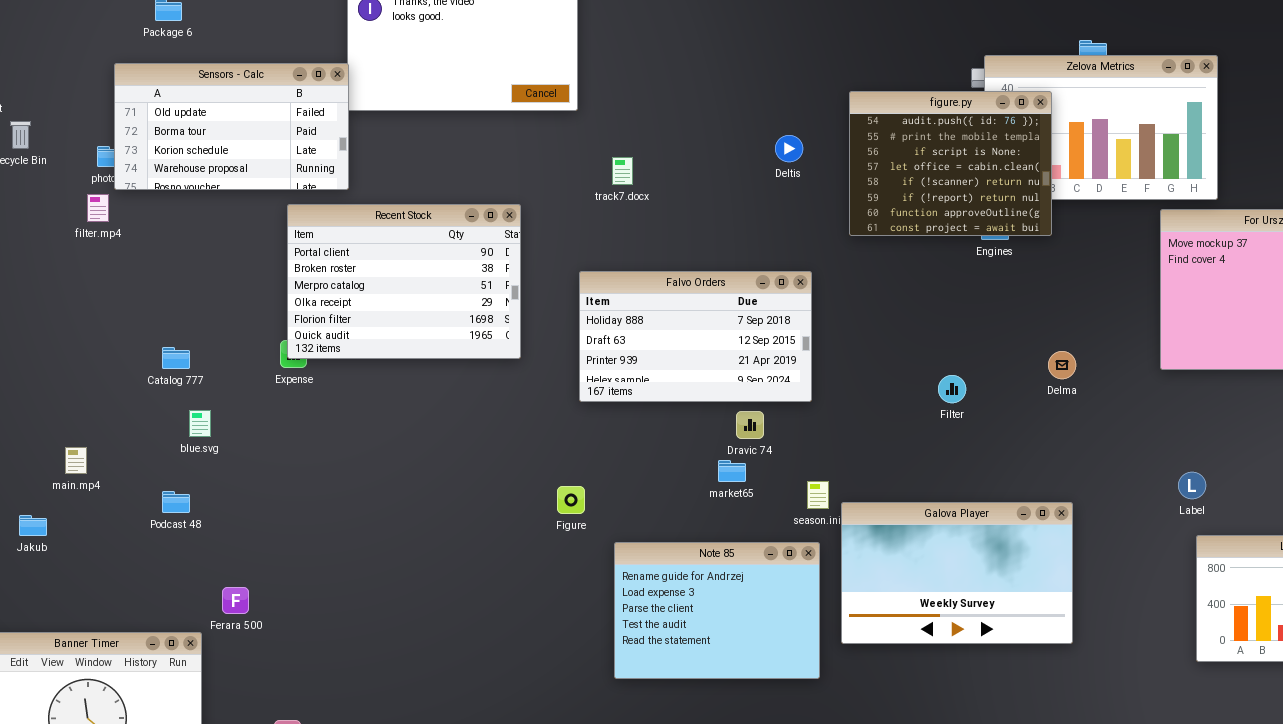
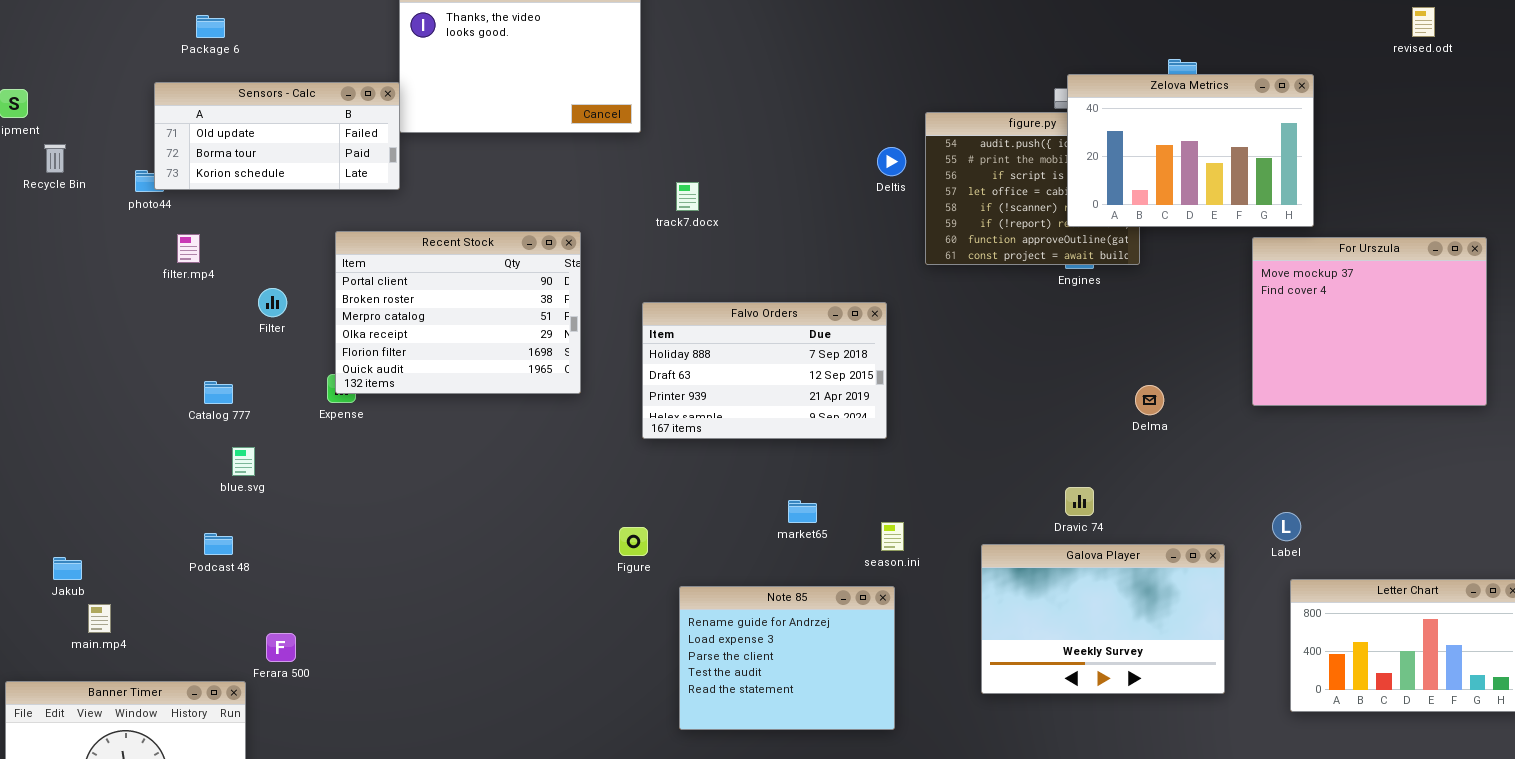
Zelova Metrics: [984,55,1218,200] -> [1067,74,1314,227], raised
Sensors - Calc: [114,63,349,190] -> [154,82,400,190], resized
Deltis: [775,135,803,162] -> [877,147,906,176], moved
filter.mp4: [87,194,109,222] -> [177,234,200,263], moved
Filter: [938,375,966,403] -> [258,288,287,317], moved
Dravic 74: [736,411,764,439] -> [1065,487,1094,516], moved
main.mp4: [65,447,87,474] -> [88,604,111,633], moved
Galova Player: [841,502,1073,644] -> [981,544,1225,694], moved

